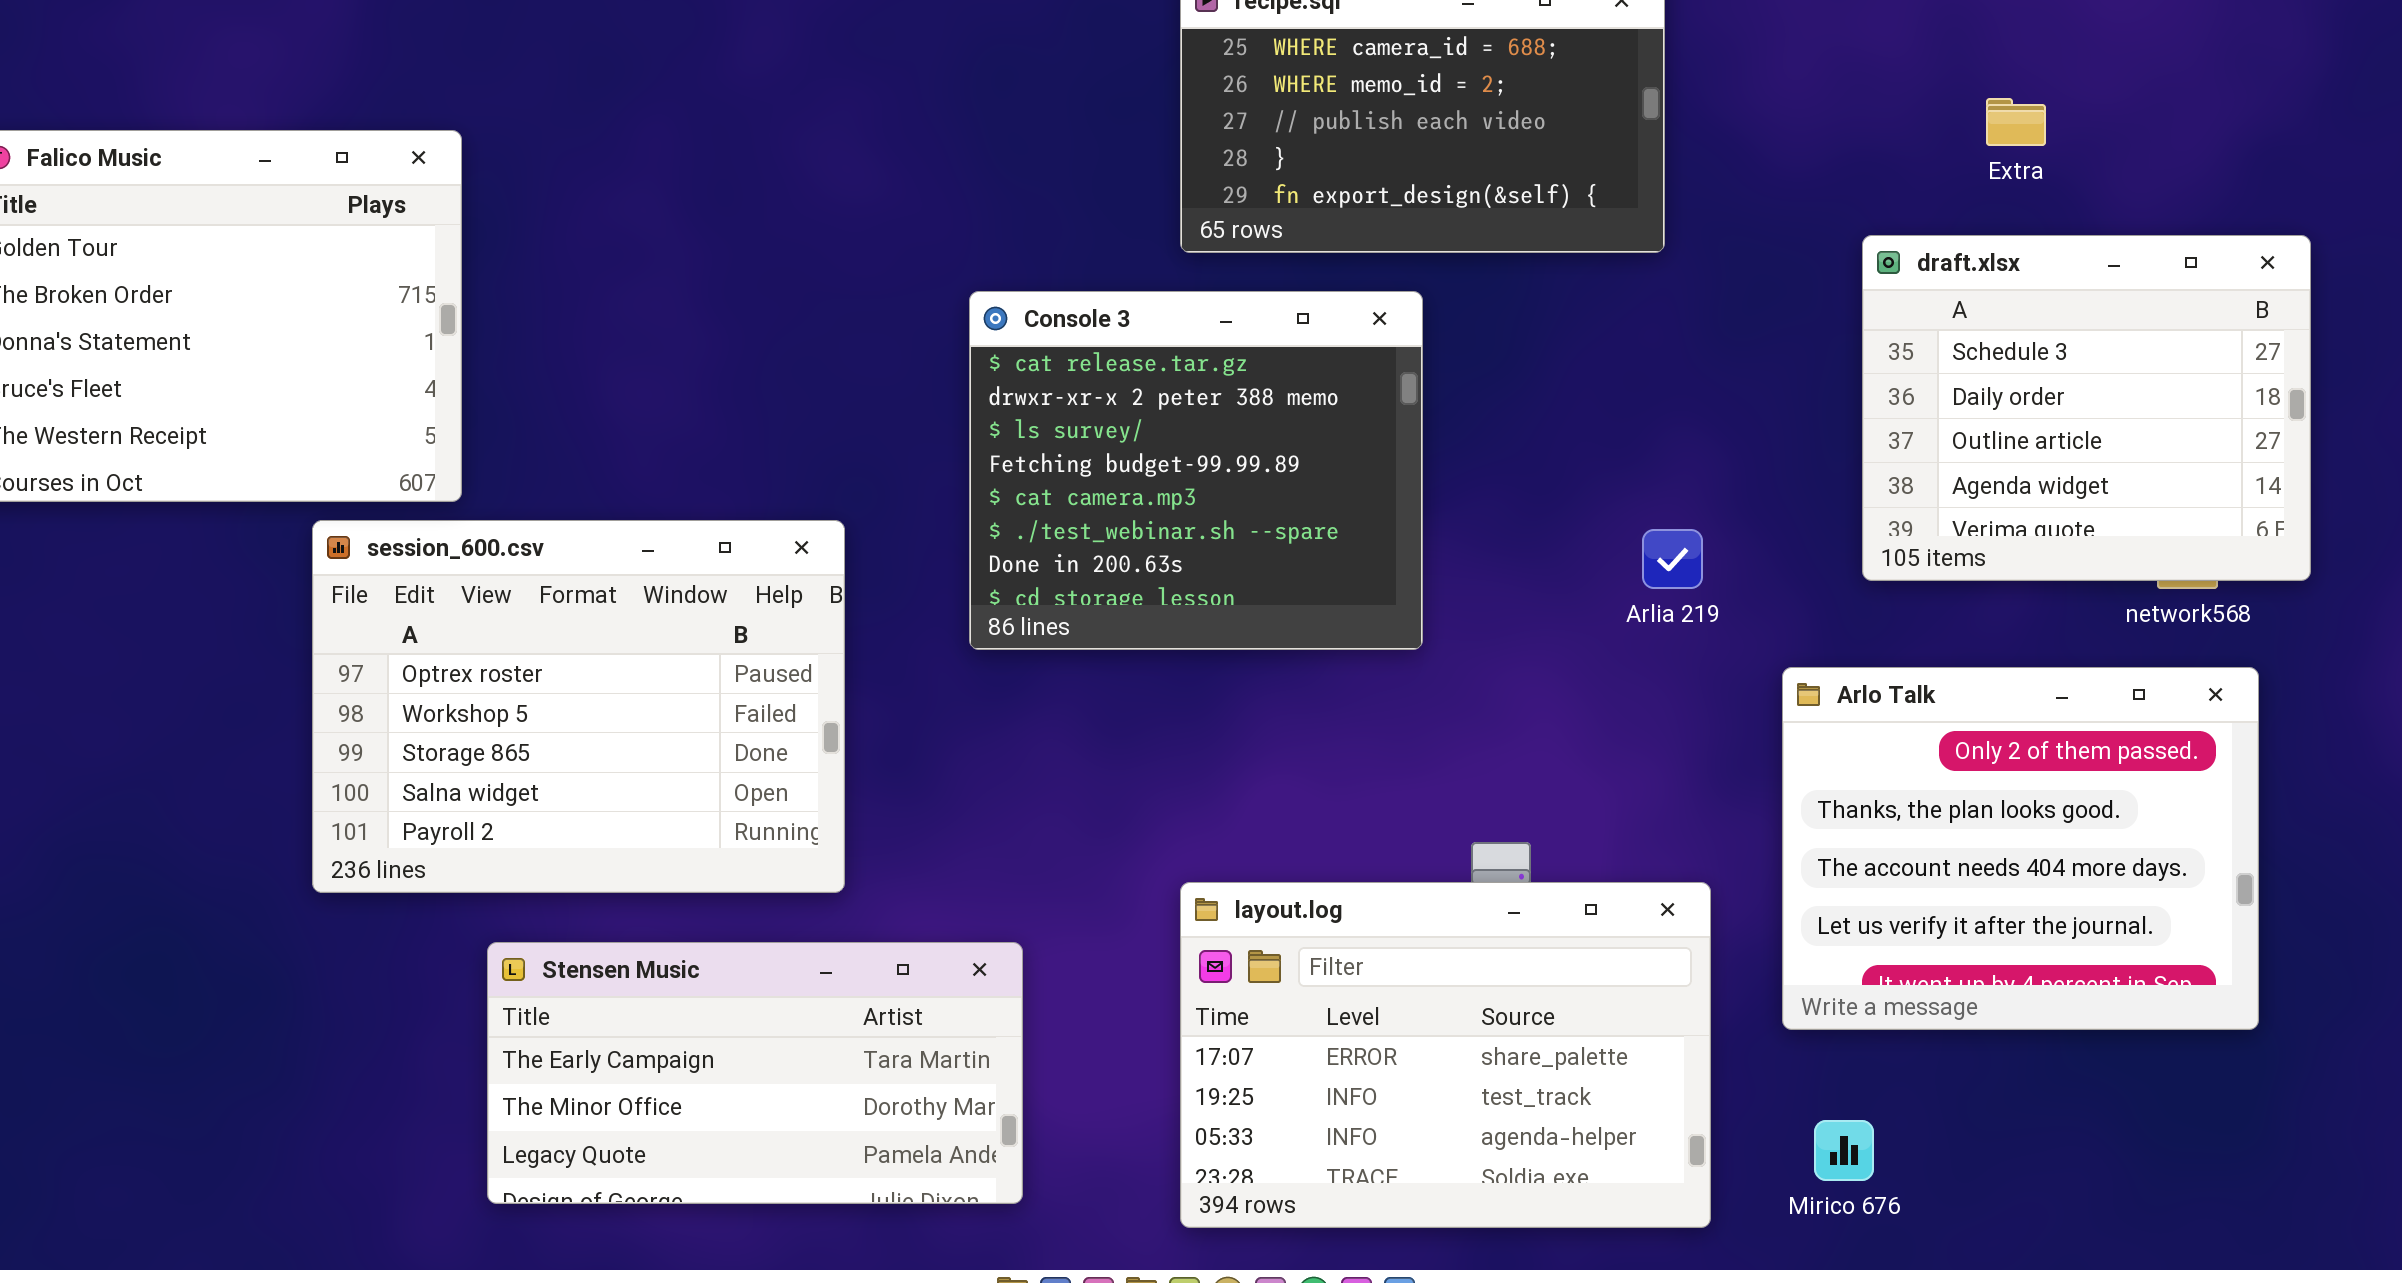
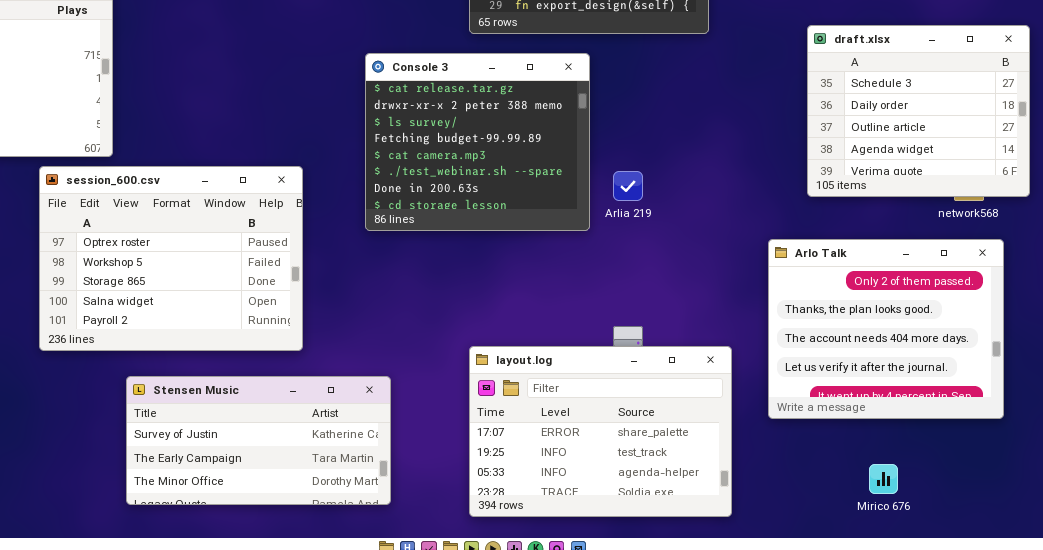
Arlia 219: [1642,529,1703,589] -> [613,171,643,201], moved
Stensen Music: [487,942,1023,1204] -> [126,376,391,505], scrolled up 1 row
Mirico 676: [1814,1120,1874,1181] -> [869,464,898,494], moved

